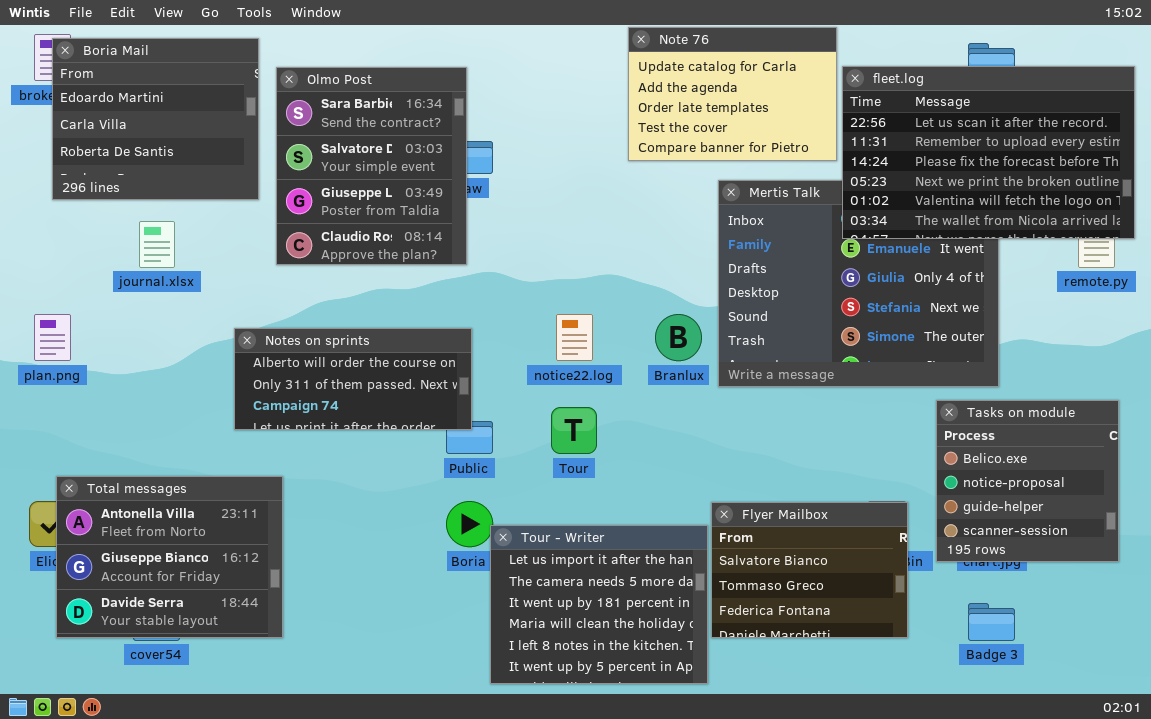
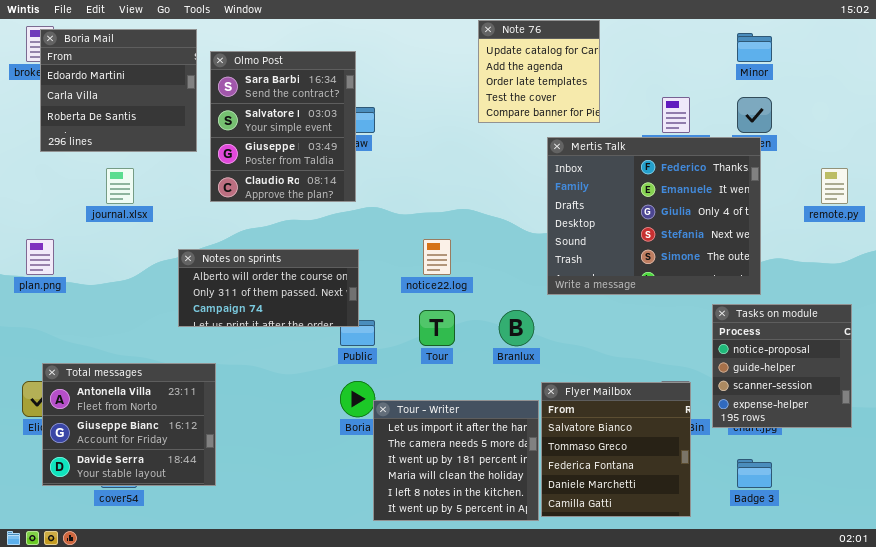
Note 76: [628,27,837,161] -> [478,20,600,123], resized
fleet.log: [842,66,1135,239] -> none, closed
Branlux: [655,314,702,361] -> [499,310,534,346], moved
Tasks on module: [936,400,1119,562] -> [712,304,852,428], scrolled down 1 row
Flyer Mailbox: [711,502,908,638] -> [541,382,691,517], resized

